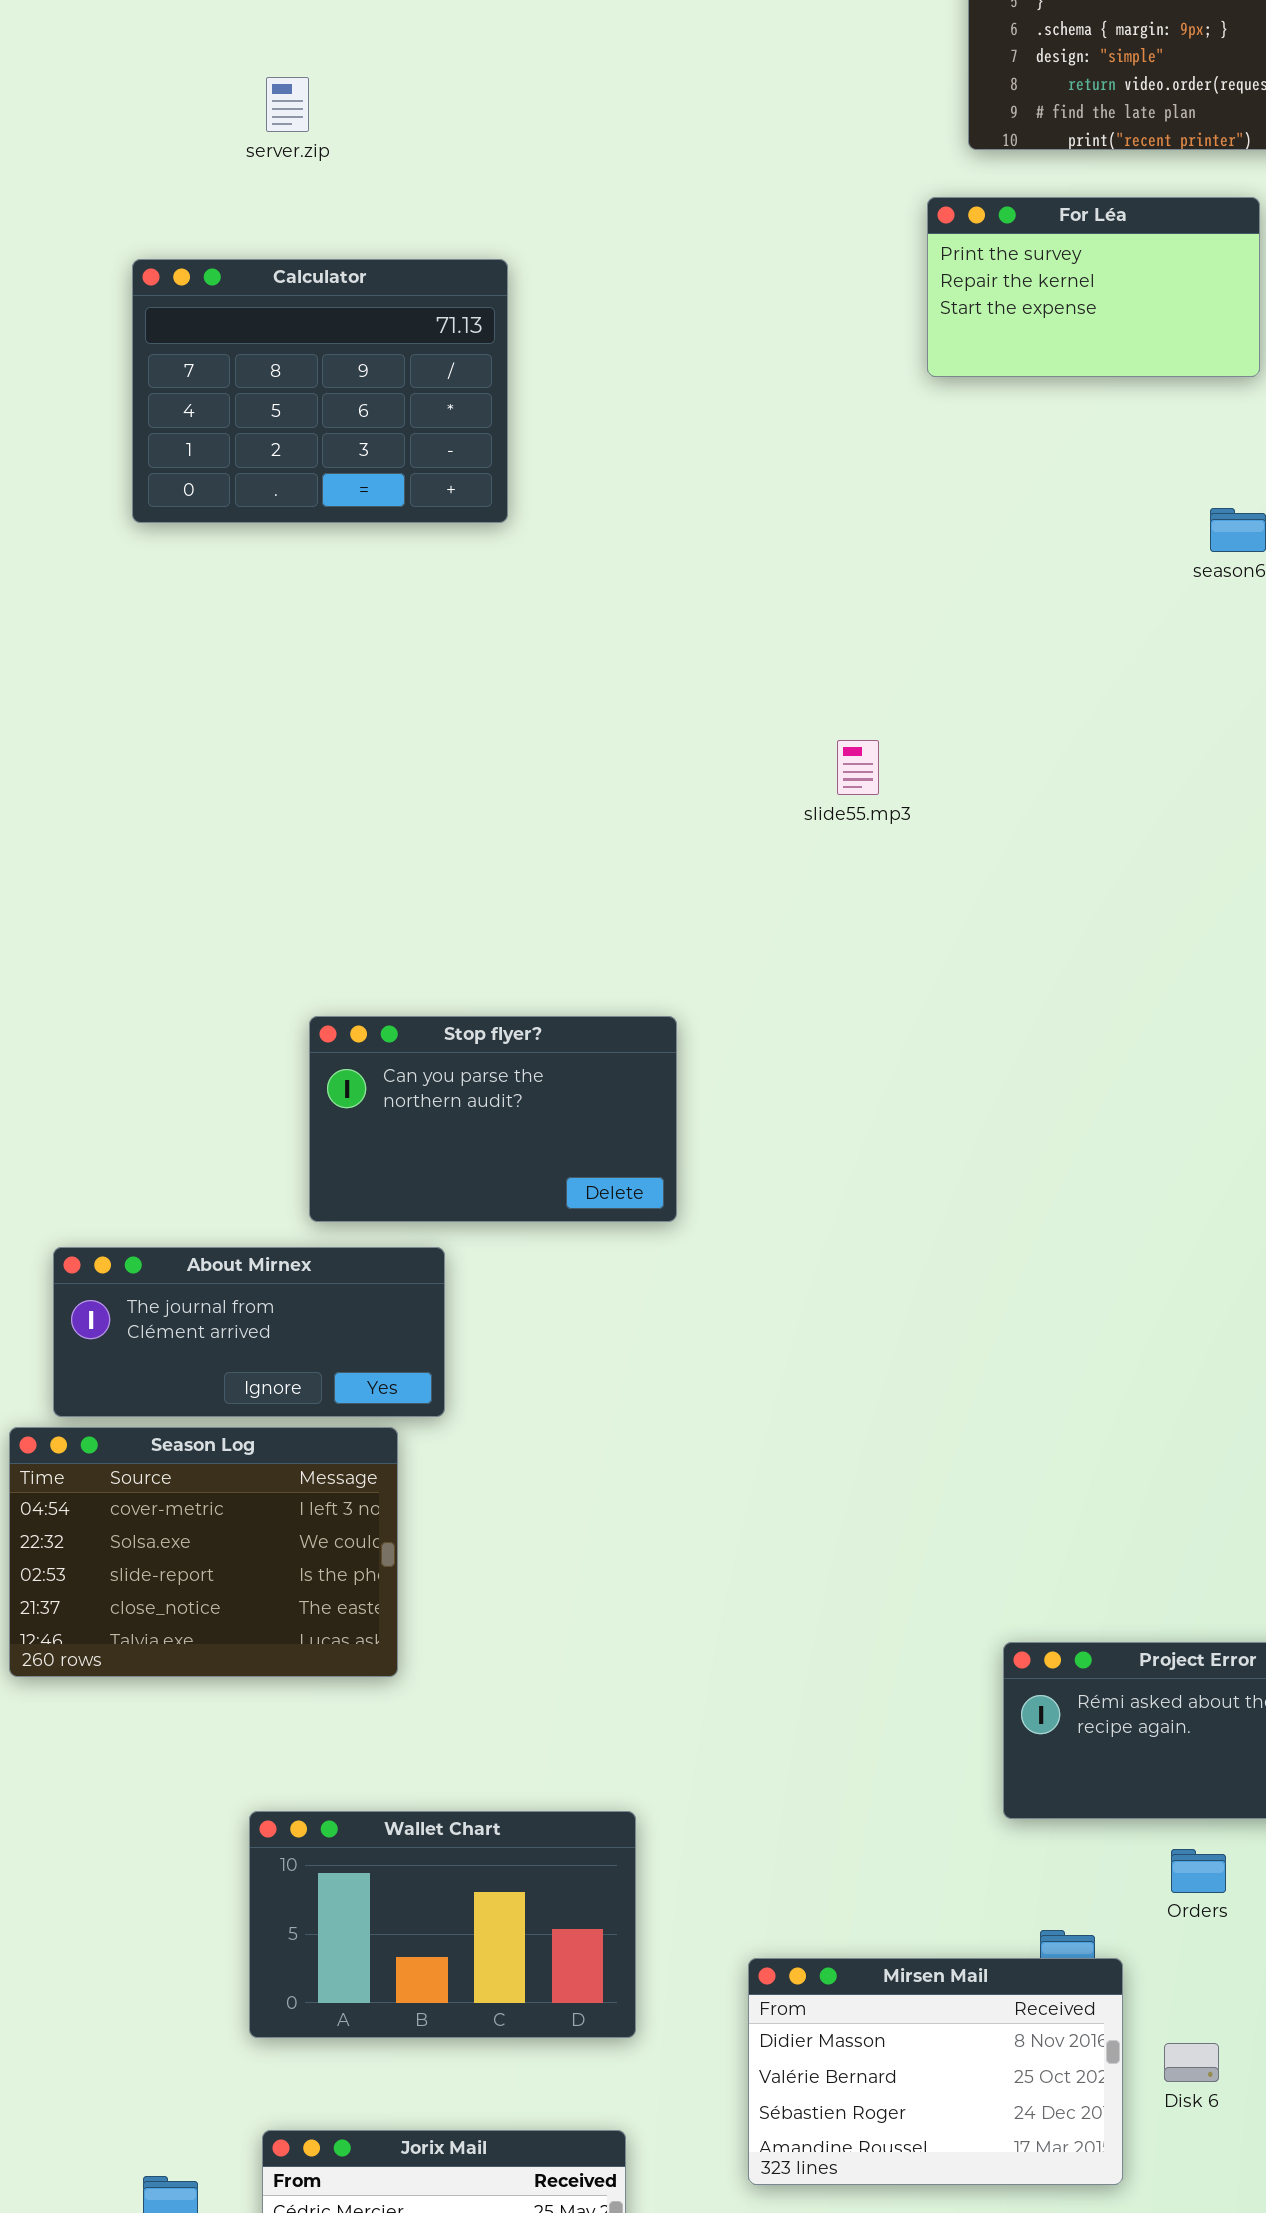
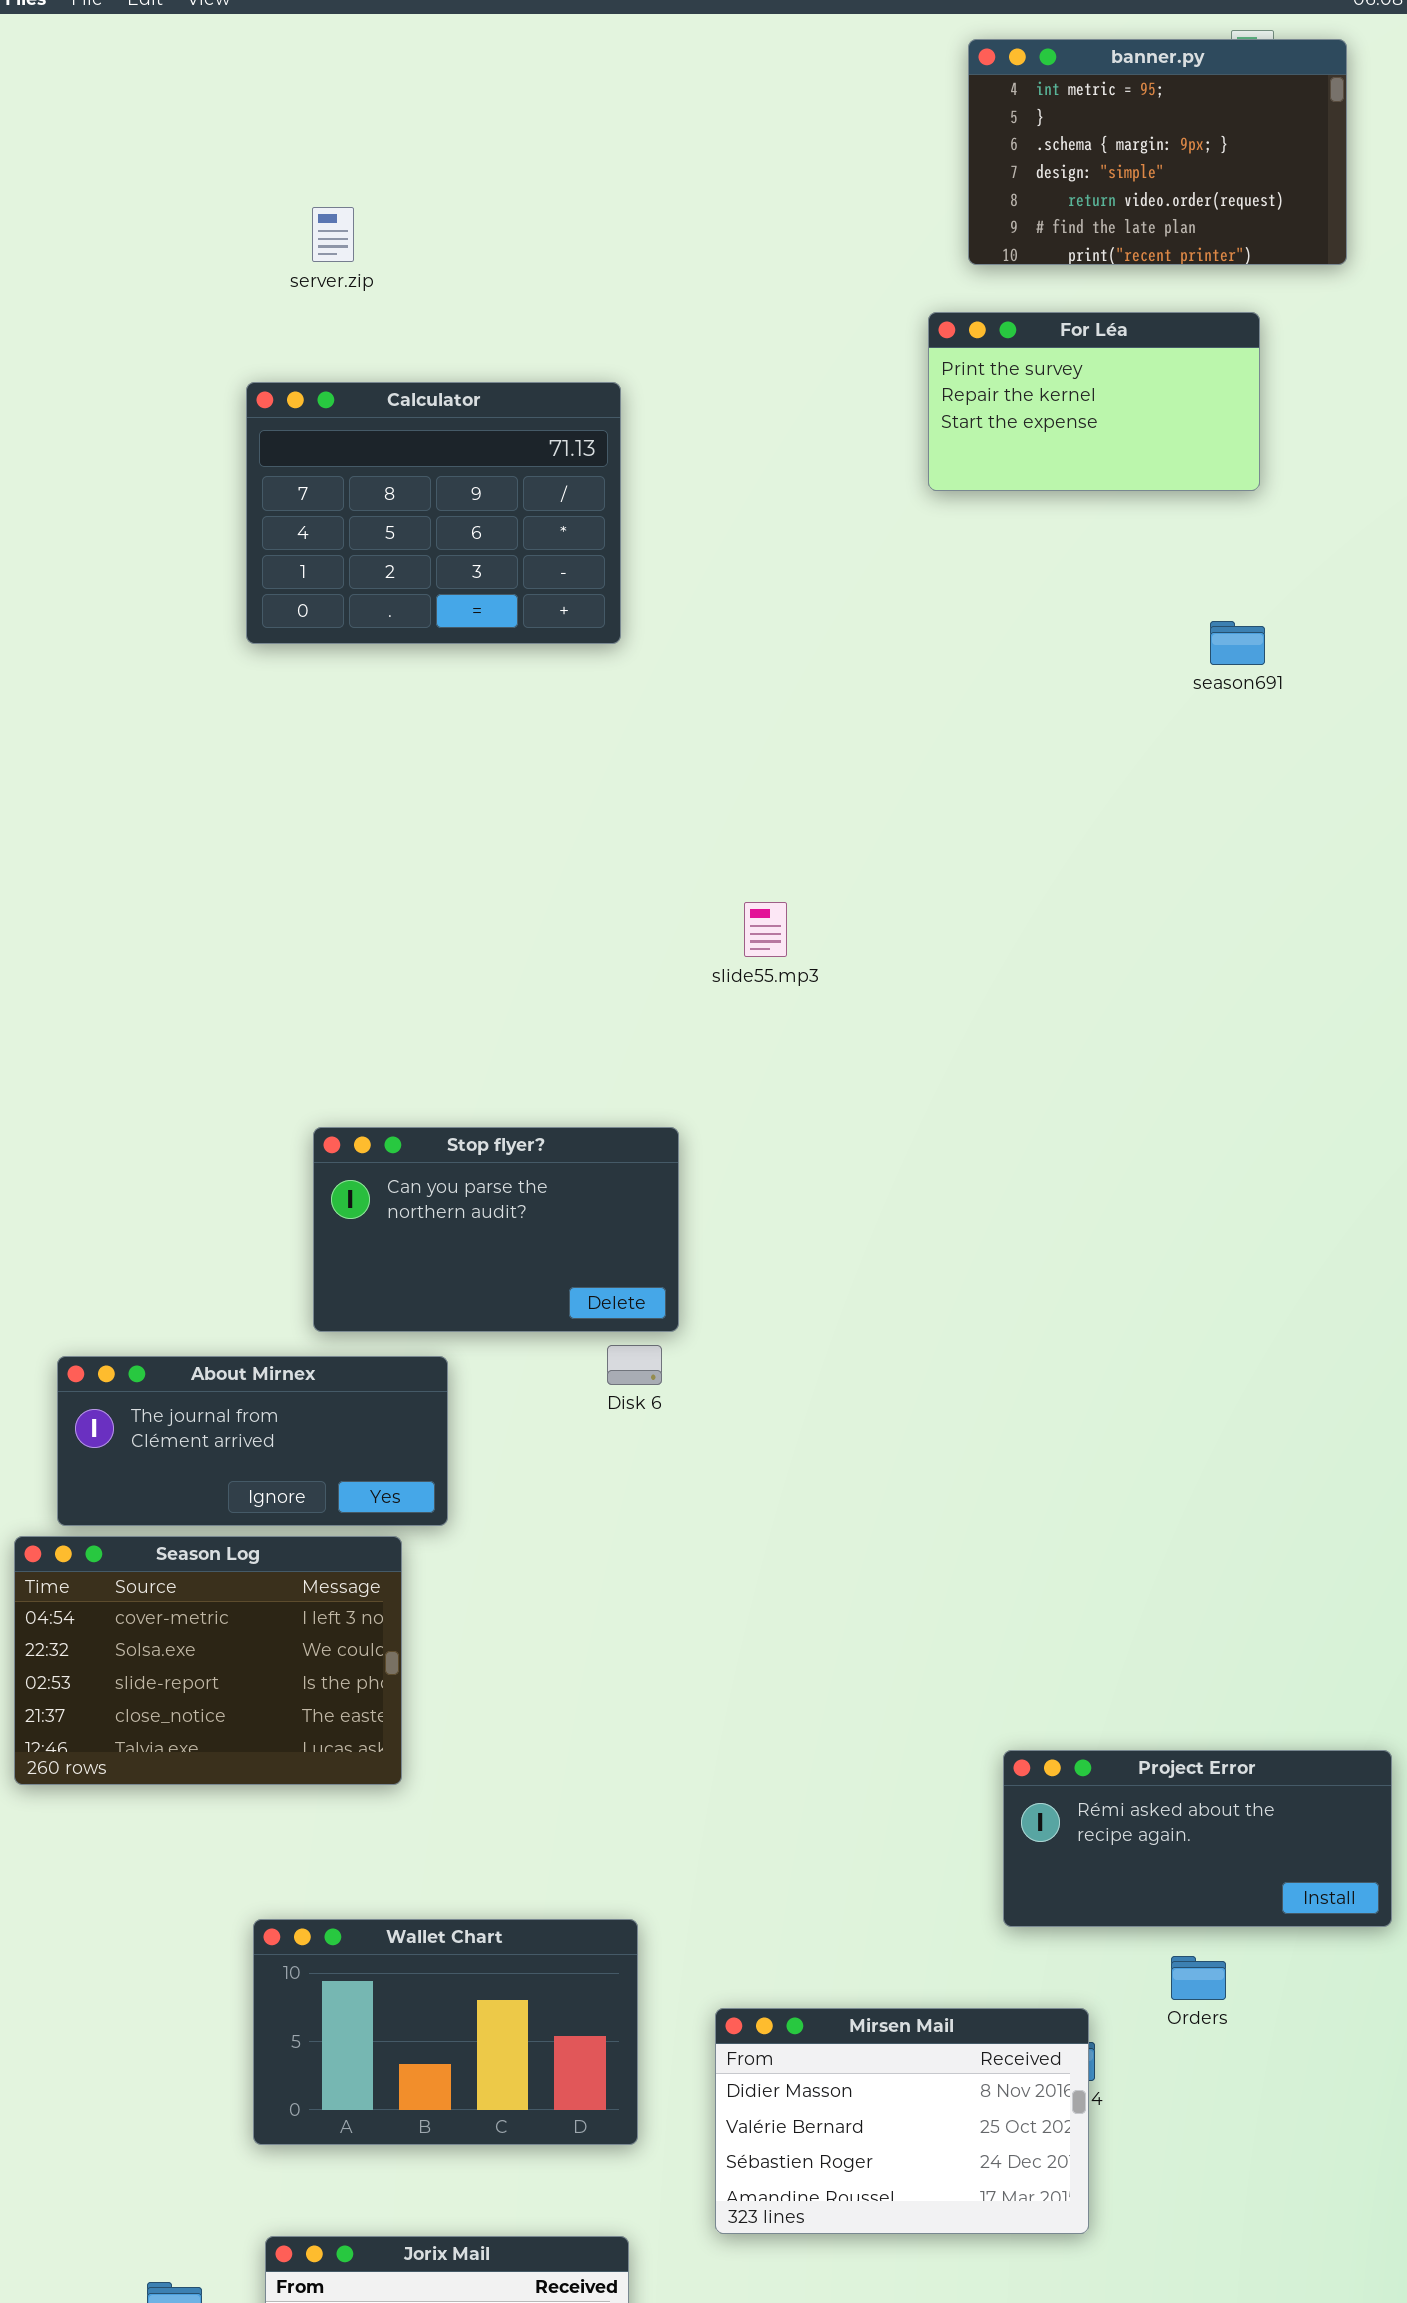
server.zip: [266,77,309,132] -> [312,207,354,262], moved
Calculator: [132,259,508,523] -> [246,382,621,644], moved
slide55.mp3: [837,740,879,795] -> [744,902,787,957], moved
Mirsen Mail: [748,1958,1123,2185] -> [715,2008,1089,2234], moved
Disk 6: [1164,2043,1219,2082] -> [607,1345,662,1385], moved

